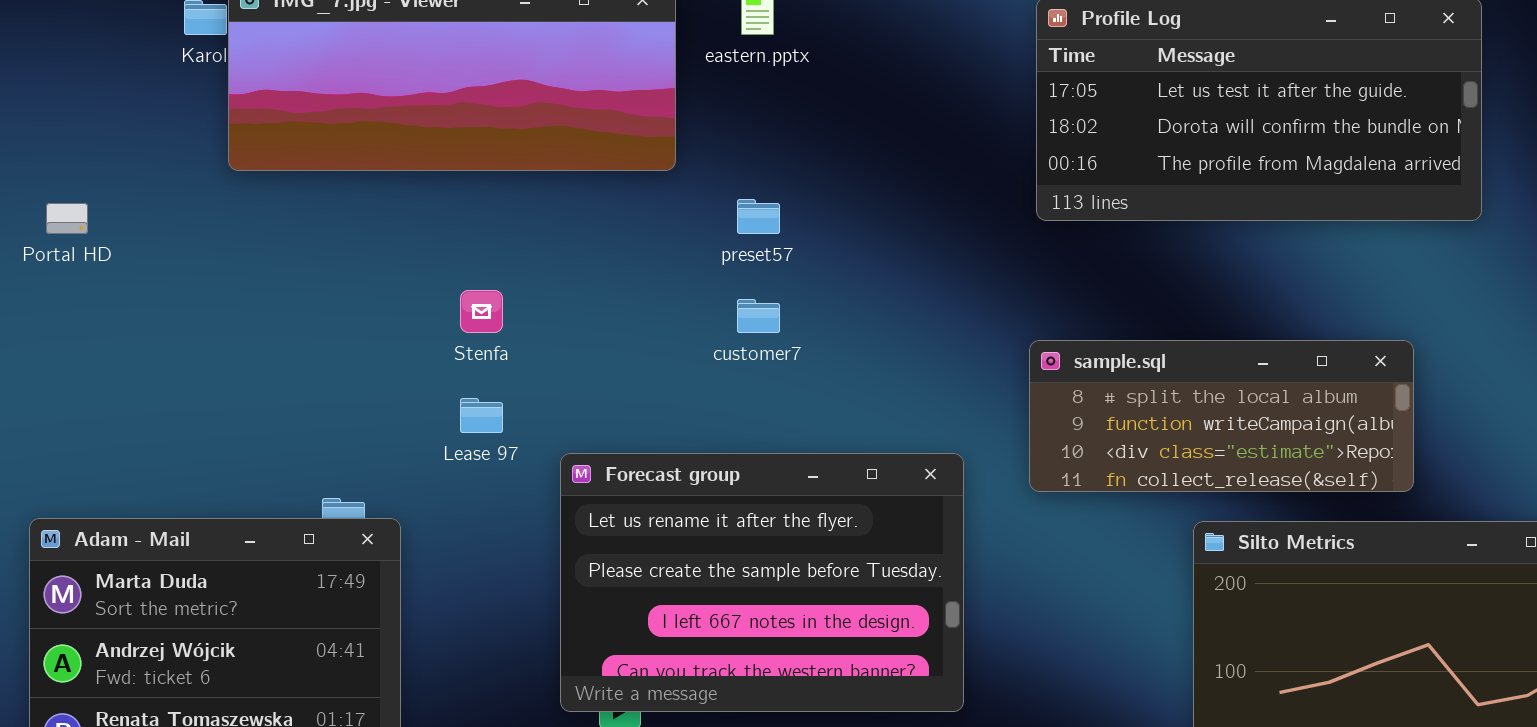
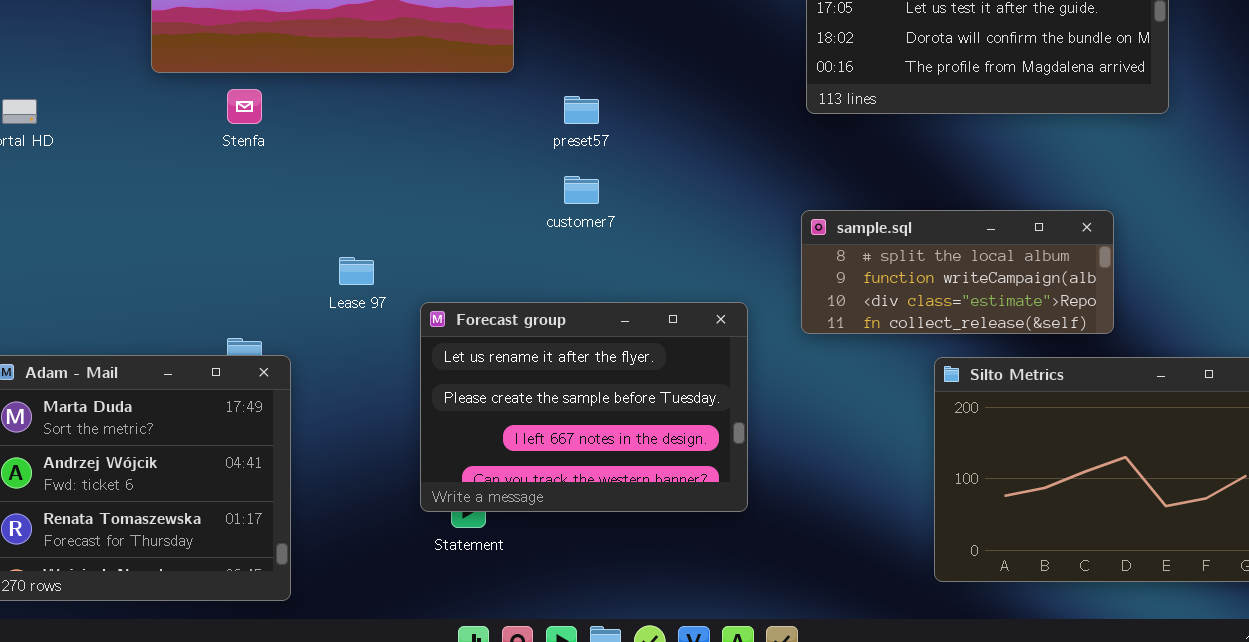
Stenfa: [460,290,503,333] -> [227,89,262,124], moved

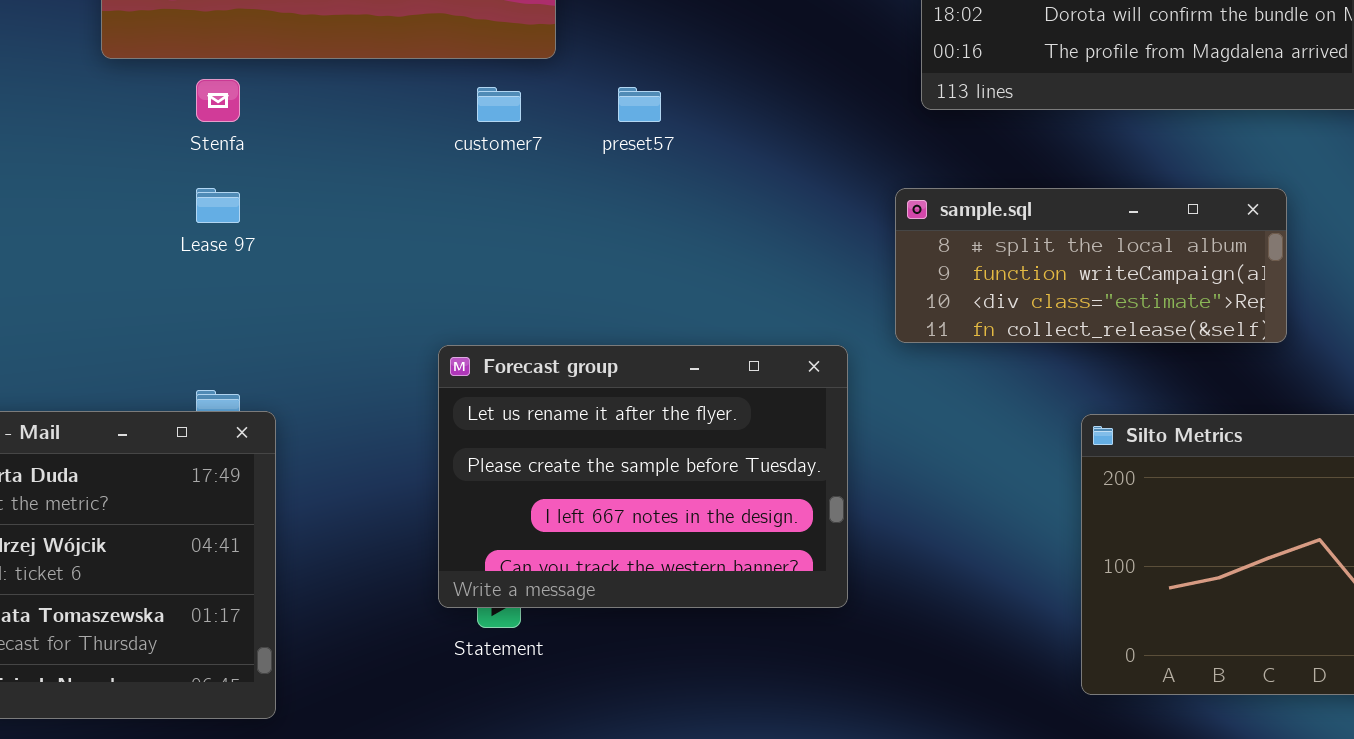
customer7: [564,176,599,204] -> [477,87,521,122], moved
sample.sql: [801,210,1114,334] -> [895,188,1287,343], moved
Lease 97: [339,257,374,285] -> [196,188,240,223], moved

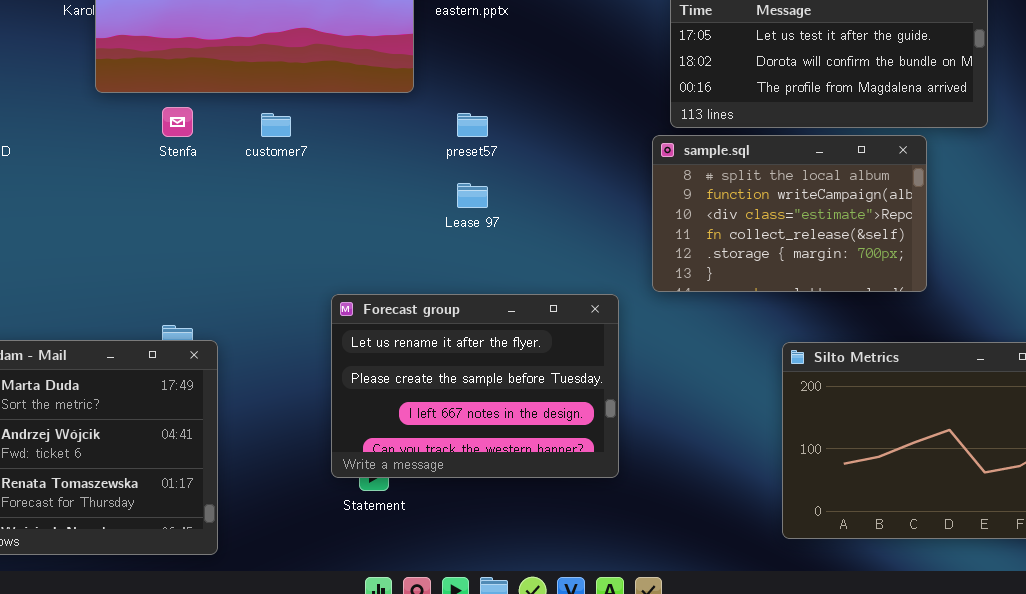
customer7: [477,87,521,122] -> [261,113,291,137], moved
Lease 97: [196,188,240,223] -> [457,183,488,208], moved
sample.sql: [895,188,1287,343] -> [652,135,927,292], resized

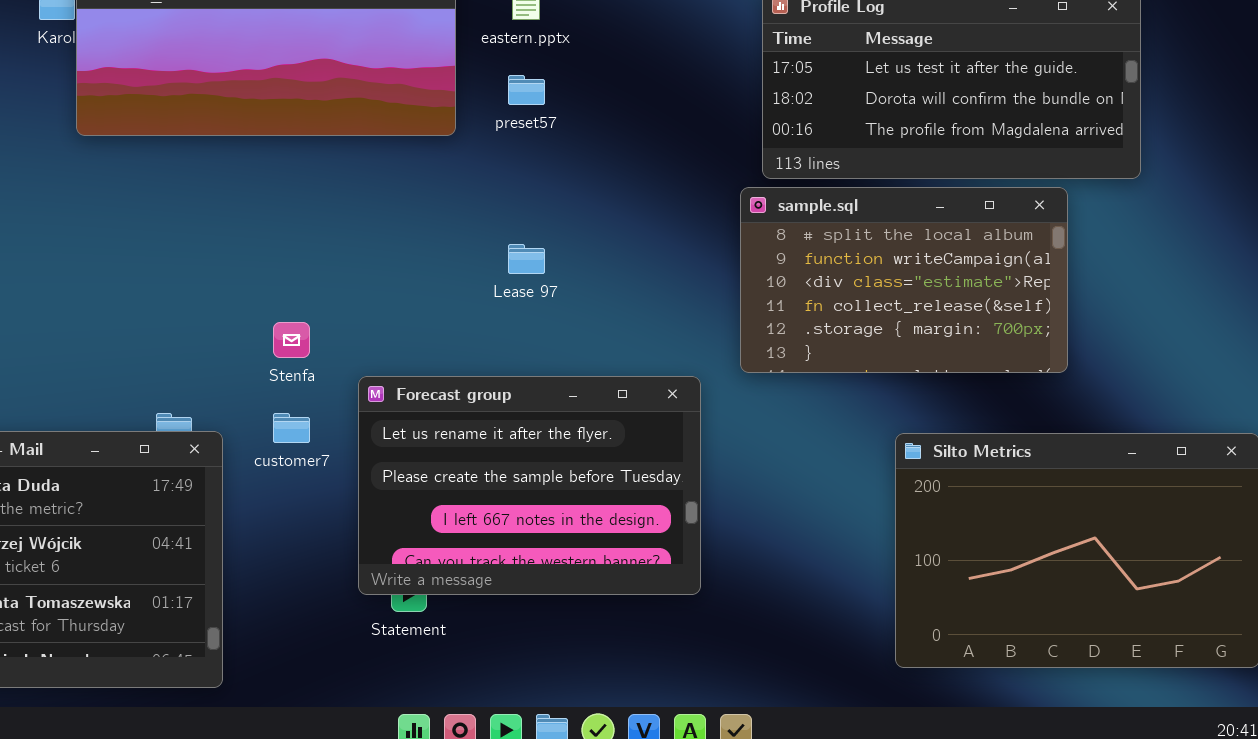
Stenfa: [162,107,193,137] -> [273,322,310,358], moved
customer7: [261,113,291,137] -> [273,413,310,443], moved
preset57: [457,113,488,137] -> [508,75,545,105], moved

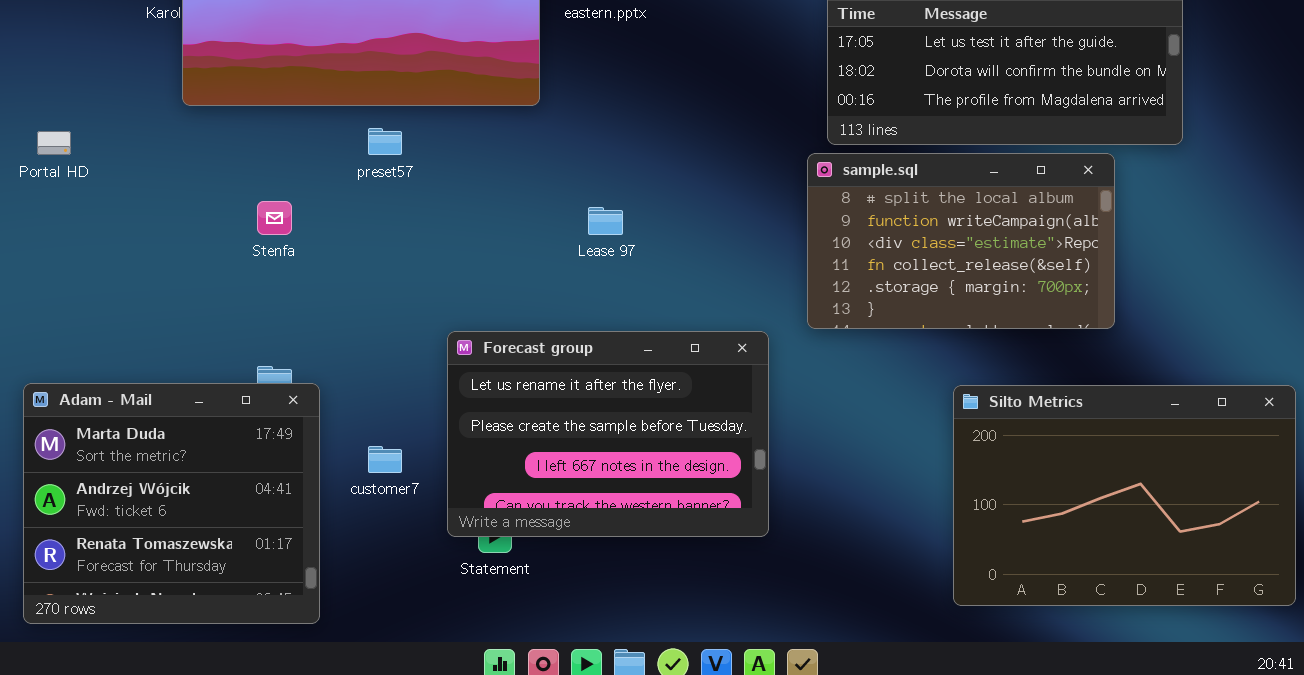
preset57: [508,75,545,105] -> [368,128,402,155], moved
Stenfa: [273,322,310,358] -> [257,201,292,235], moved
customer7: [273,413,310,443] -> [368,446,402,473], moved

